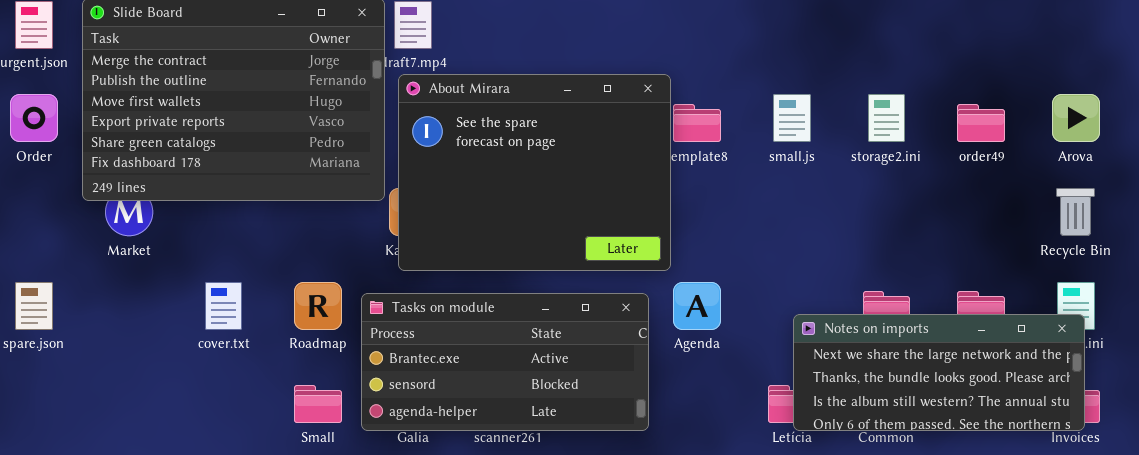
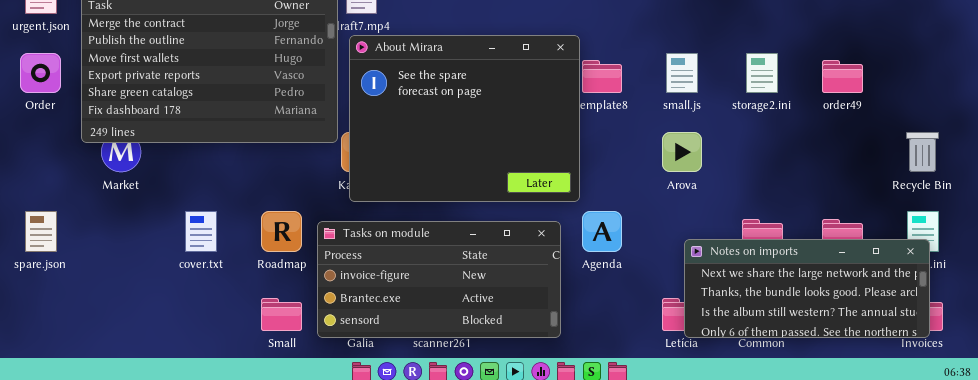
Arova: [1052,94,1100,142] -> [662,132,702,172], moved
Tasks on module: [361,293,649,431] -> [317,221,561,338], scrolled up 1 row

